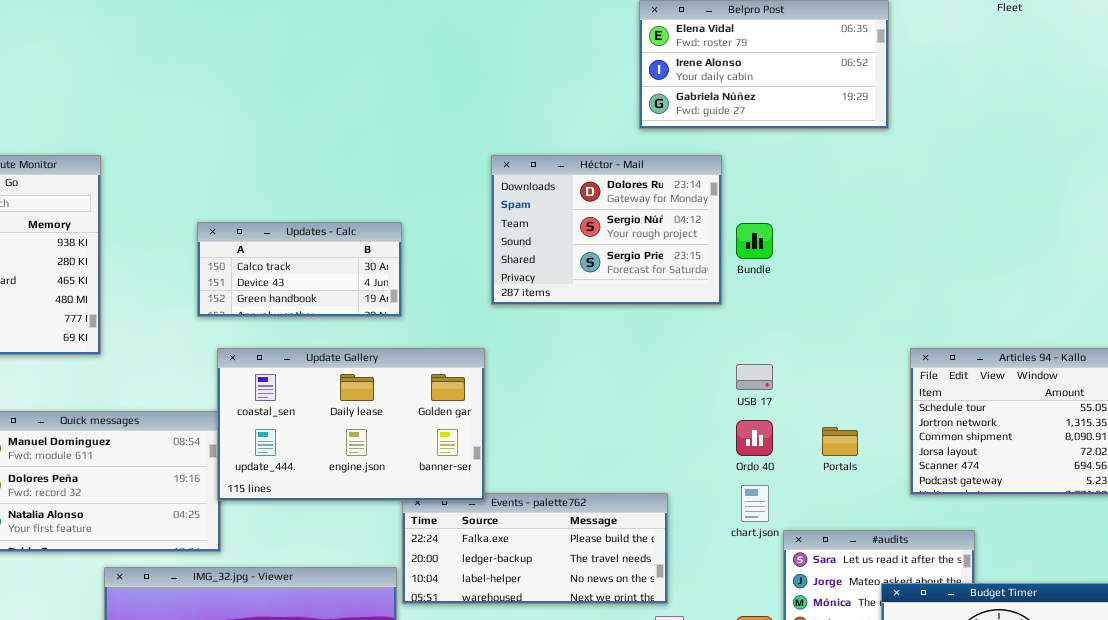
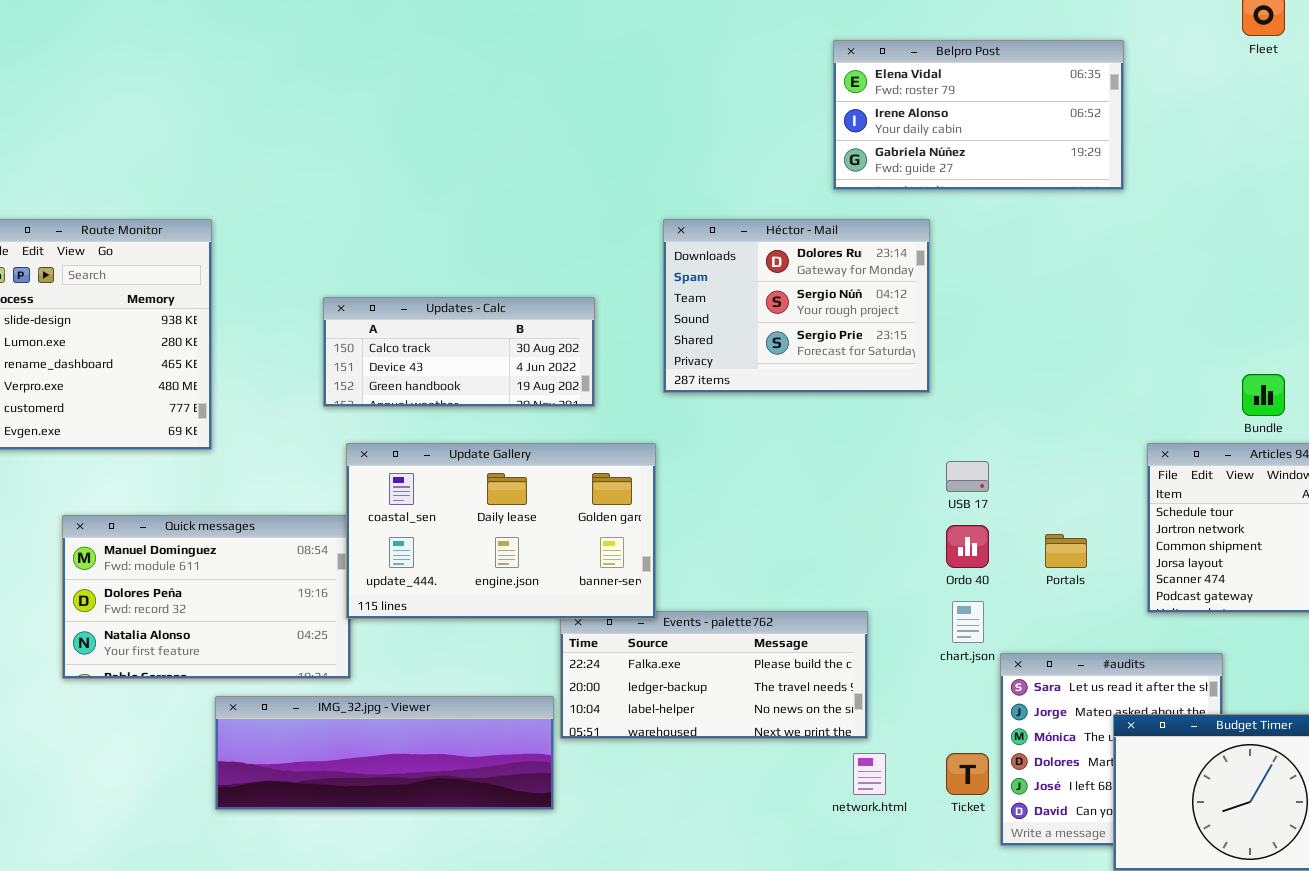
Updates - Calc: [197,222,402,317] -> [323,297,595,407], resized
Bundle: [736,223,773,259] -> [1242,374,1285,416], moved

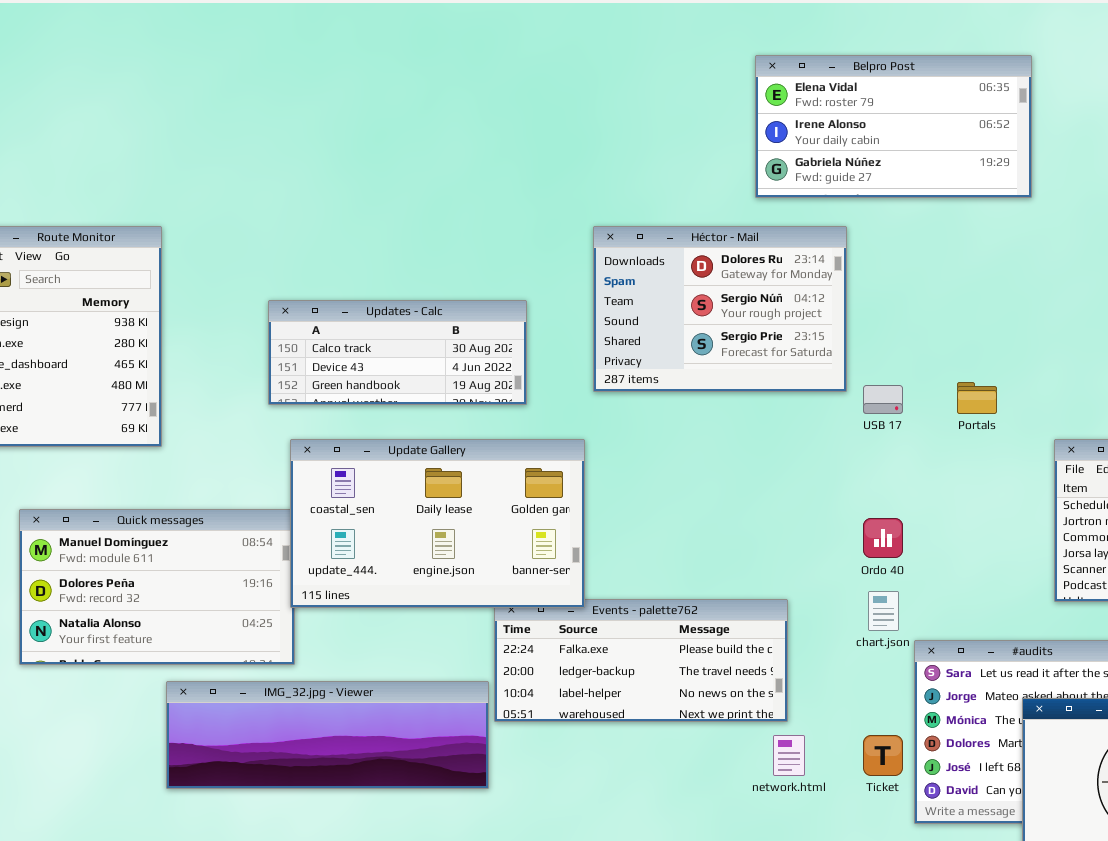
USB 17: [946,461,989,492] -> [863,385,903,414], moved
Portals: [1045,534,1087,568] -> [957,382,997,414], moved

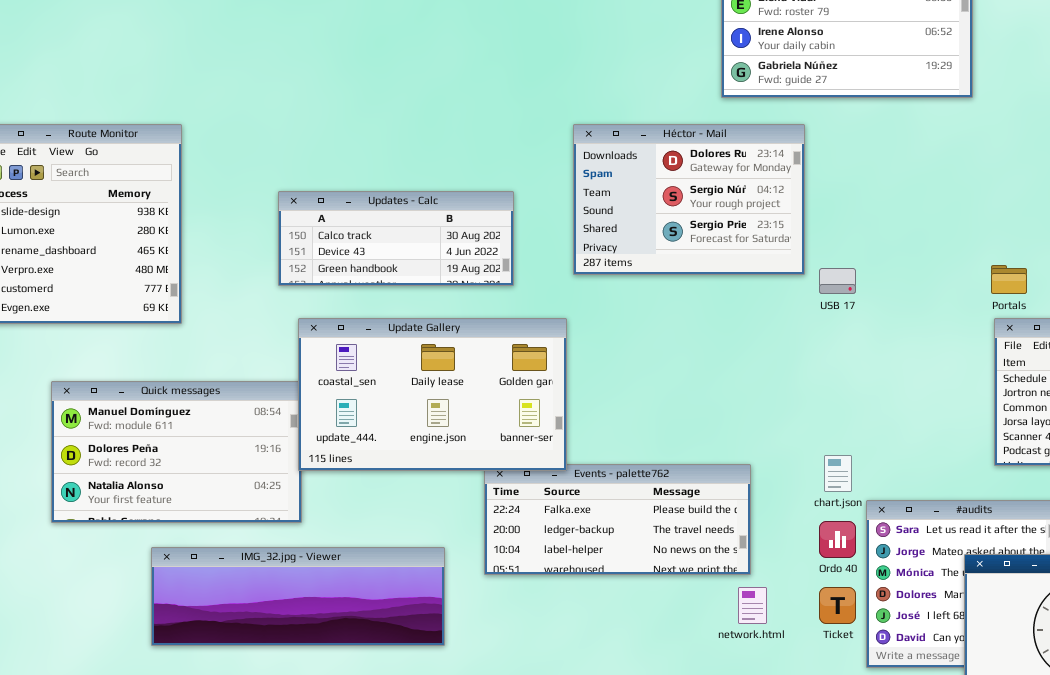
Portals: [957,382,997,414] -> [991,265,1027,294], moved
Ordo 40: [863,518,903,558] -> [819,521,856,558], moved
IMG_32.jpg - Viewer: [166,681,489,789] -> [151,547,445,646], moved

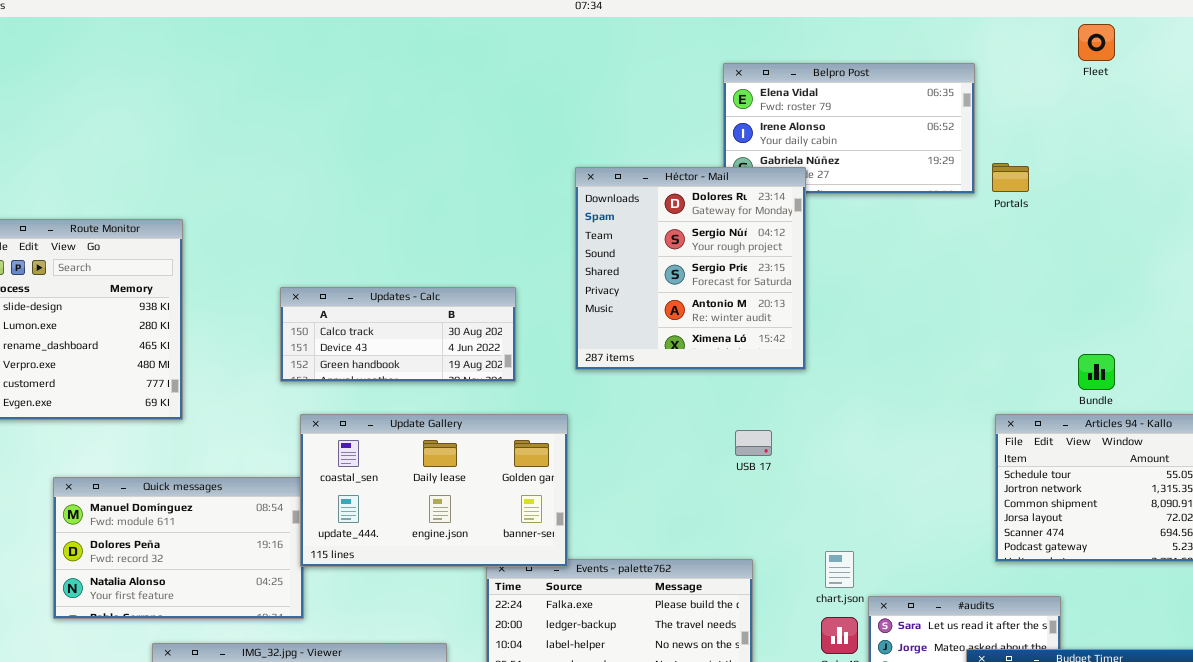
Héctor - Mail: [573,124,805,275] -> [575,167,806,370], resized
Portals: [991,265,1027,294] -> [992,163,1029,192], moved
USB 17: [819,268,856,294] -> [735,430,772,456], moved

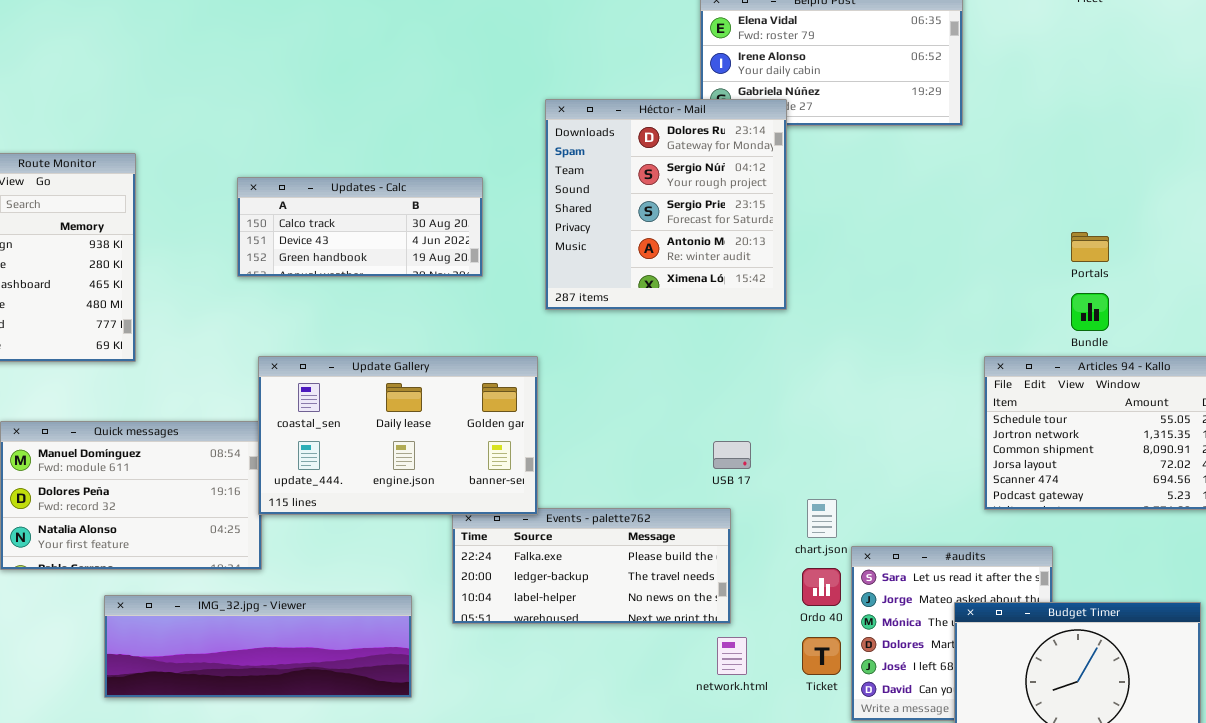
Portals: [992,163,1029,192] -> [1071,232,1109,262], moved
Updates - Calc: [280,287,516,382] -> [237,177,483,277], moved
USB 17: [735,430,772,456] -> [713,441,751,469], moved

